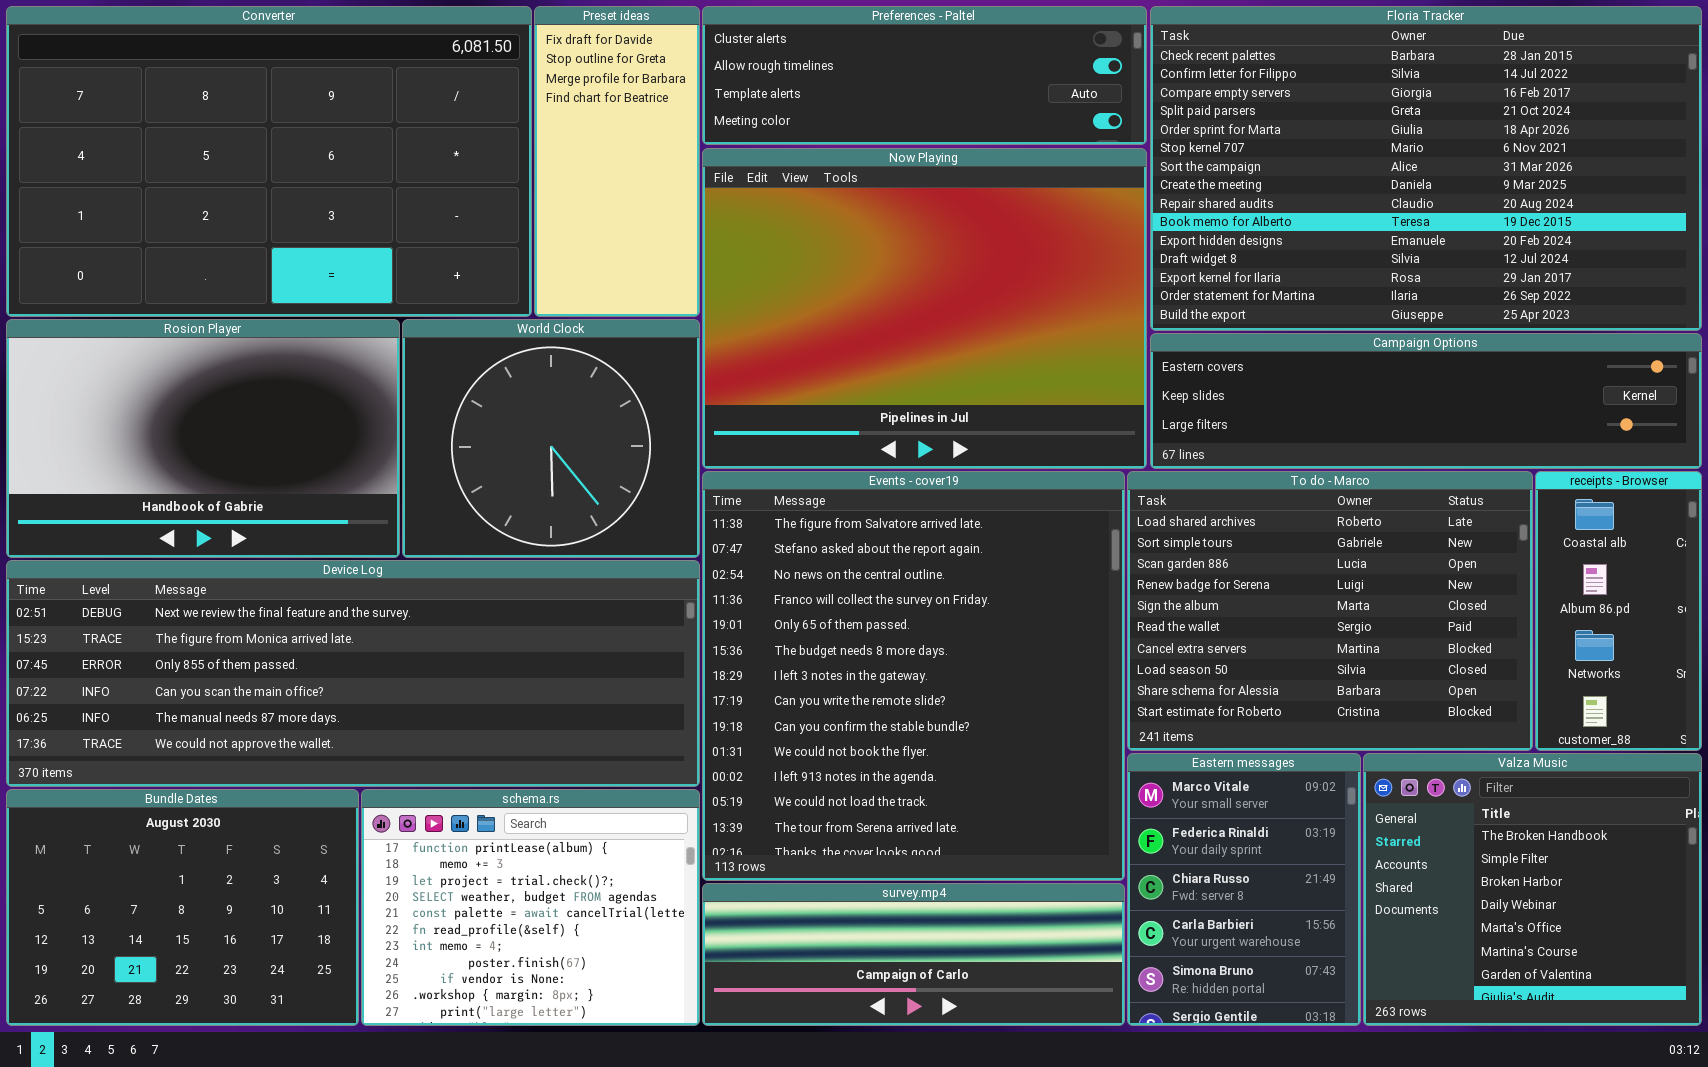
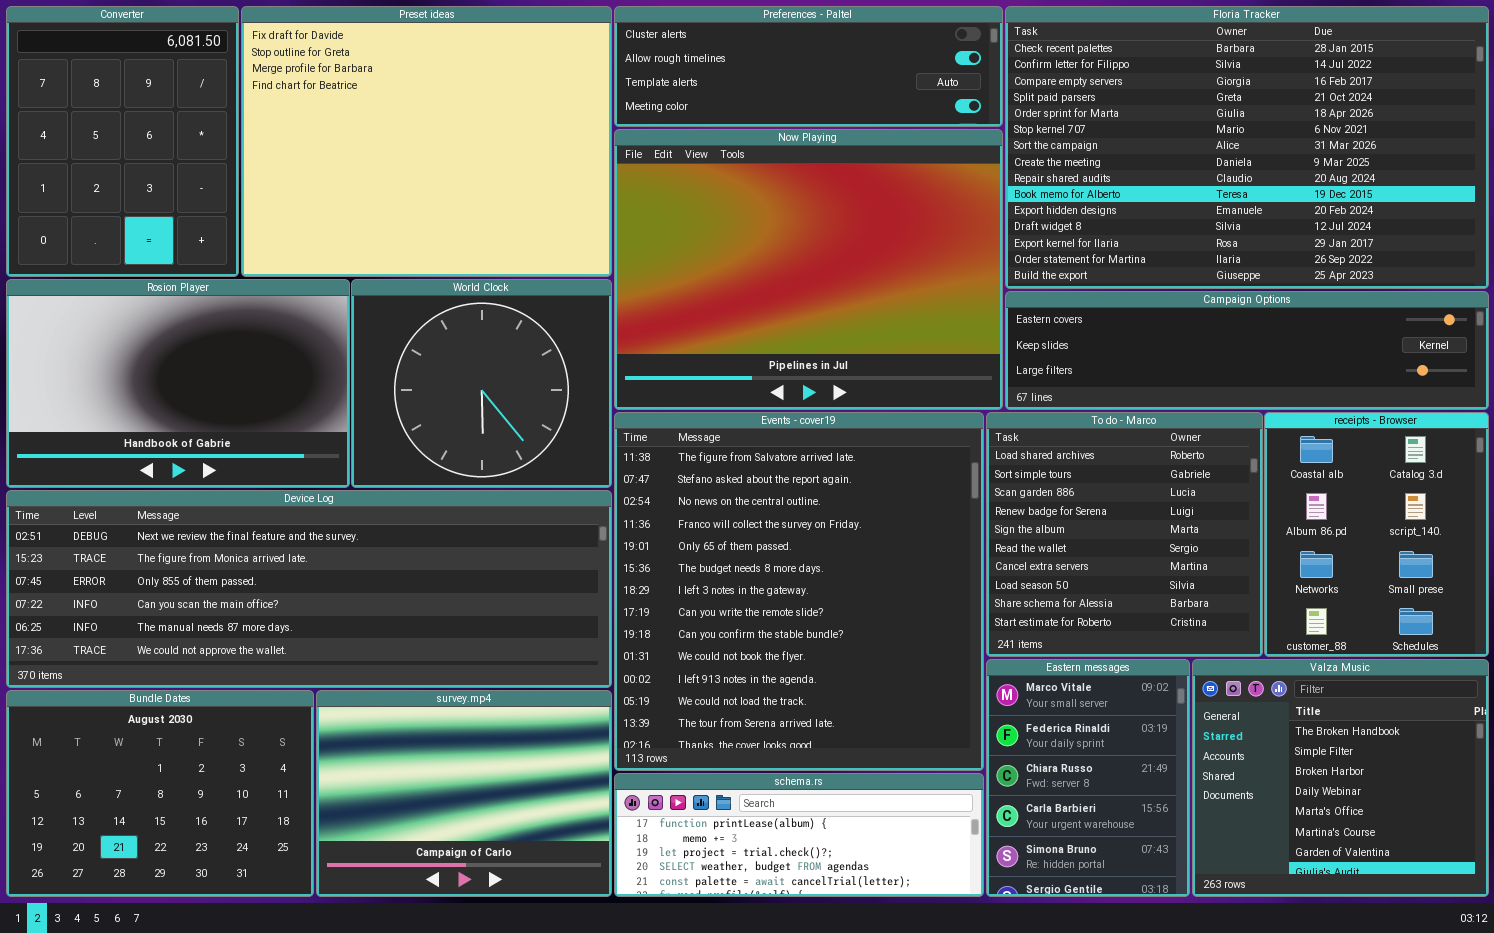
Converter: [6,6,532,317] -> [6,6,239,277], resized
Preset ideas: [534,6,700,317] -> [241,6,612,277], resized
To do - Marco: [1127,471,1533,751] -> [986,412,1263,657], resized
receipts - Browser: [1535,471,1702,751] -> [1264,412,1489,657], resized
schema.rs: [361,789,700,1026] -> [614,773,984,897], moved, resized
survey.mp4: [702,883,1125,1026] -> [316,690,612,897], moved, resized

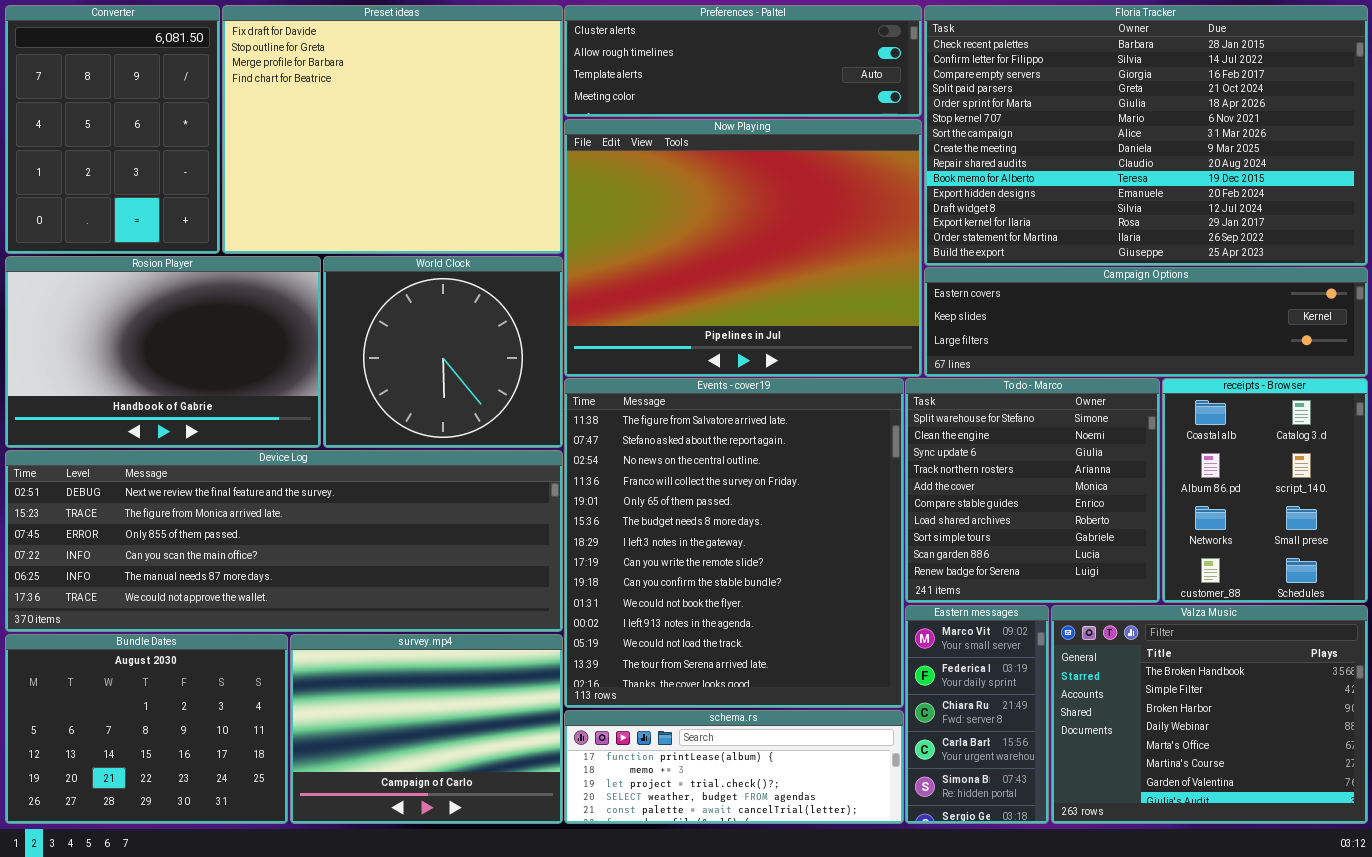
To do - Marco: [986,412,1263,657] -> [905,378,1160,603], scrolled up 6 rows
Eastern messages: [986,659,1190,897] -> [905,605,1049,824], resized
Valza Music: [1192,659,1489,897] -> [1051,605,1368,824], resized

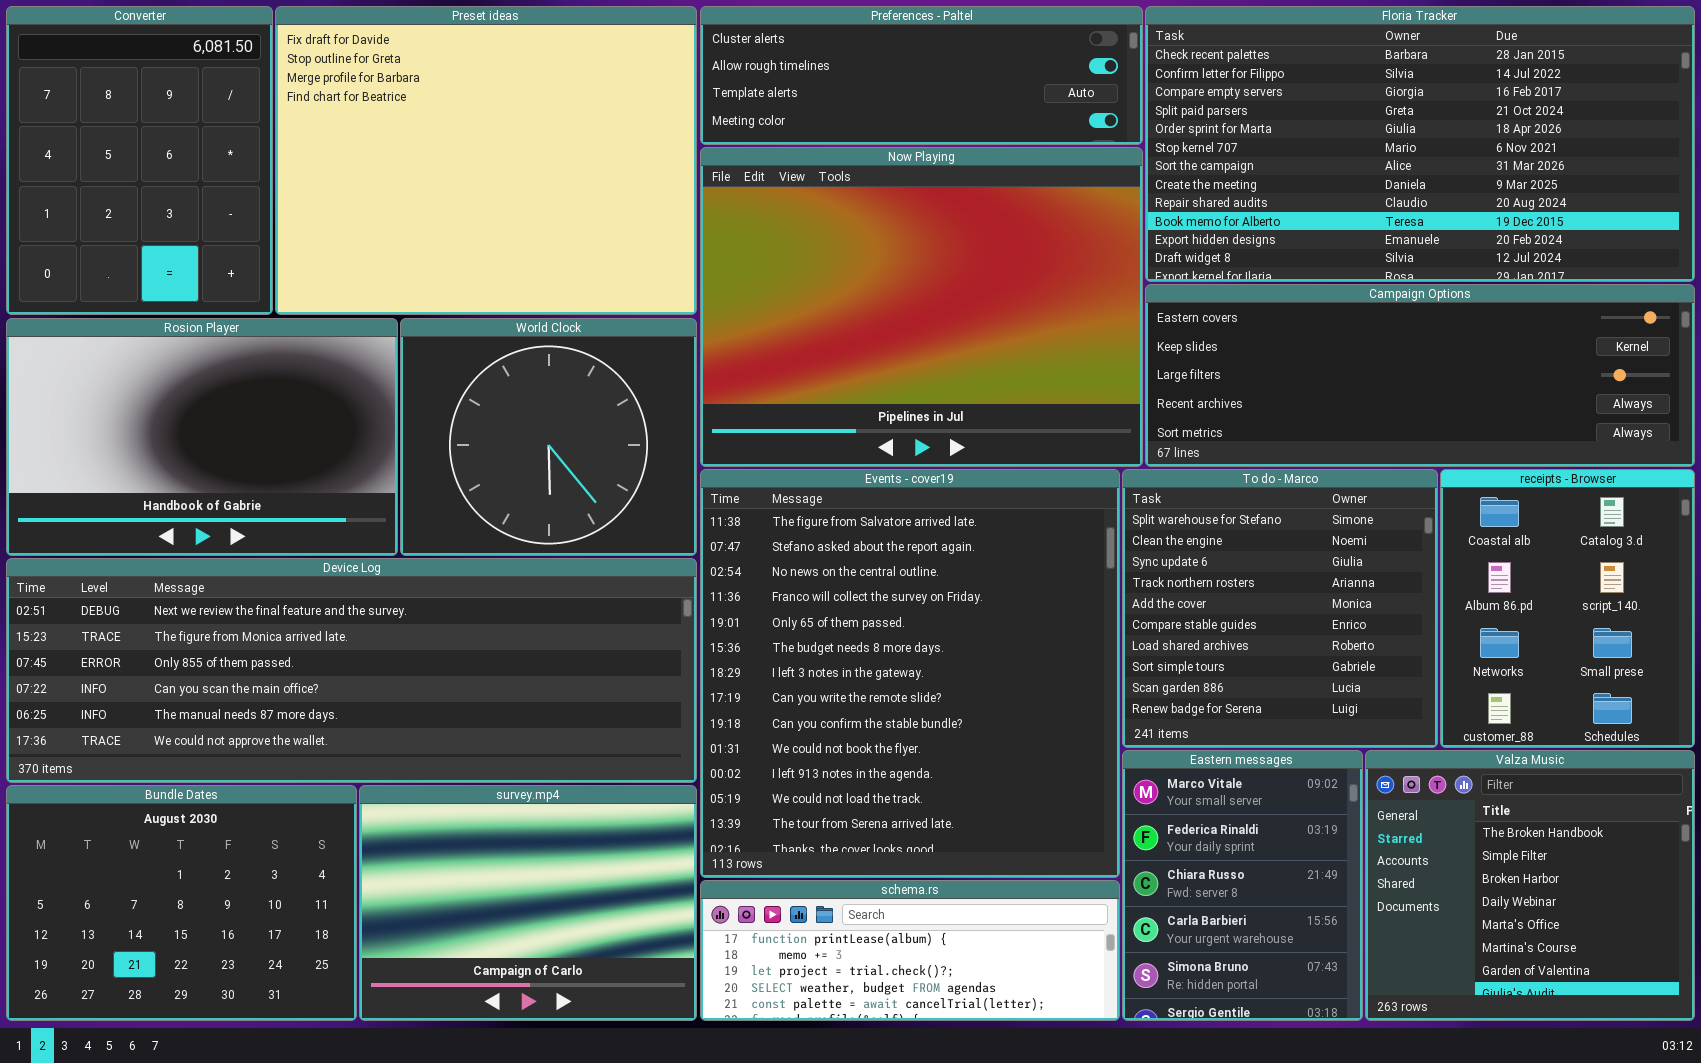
Floria Tracker: [924,5,1368,266] -> [1145,6,1695,282], resized
Campaign Options: [924,267,1368,377] -> [1145,284,1695,467], resized
Eastern messages: [905,605,1049,824] -> [1122,750,1363,1021], resized
Valza Music: [1051,605,1368,824] -> [1365,750,1695,1021], resized

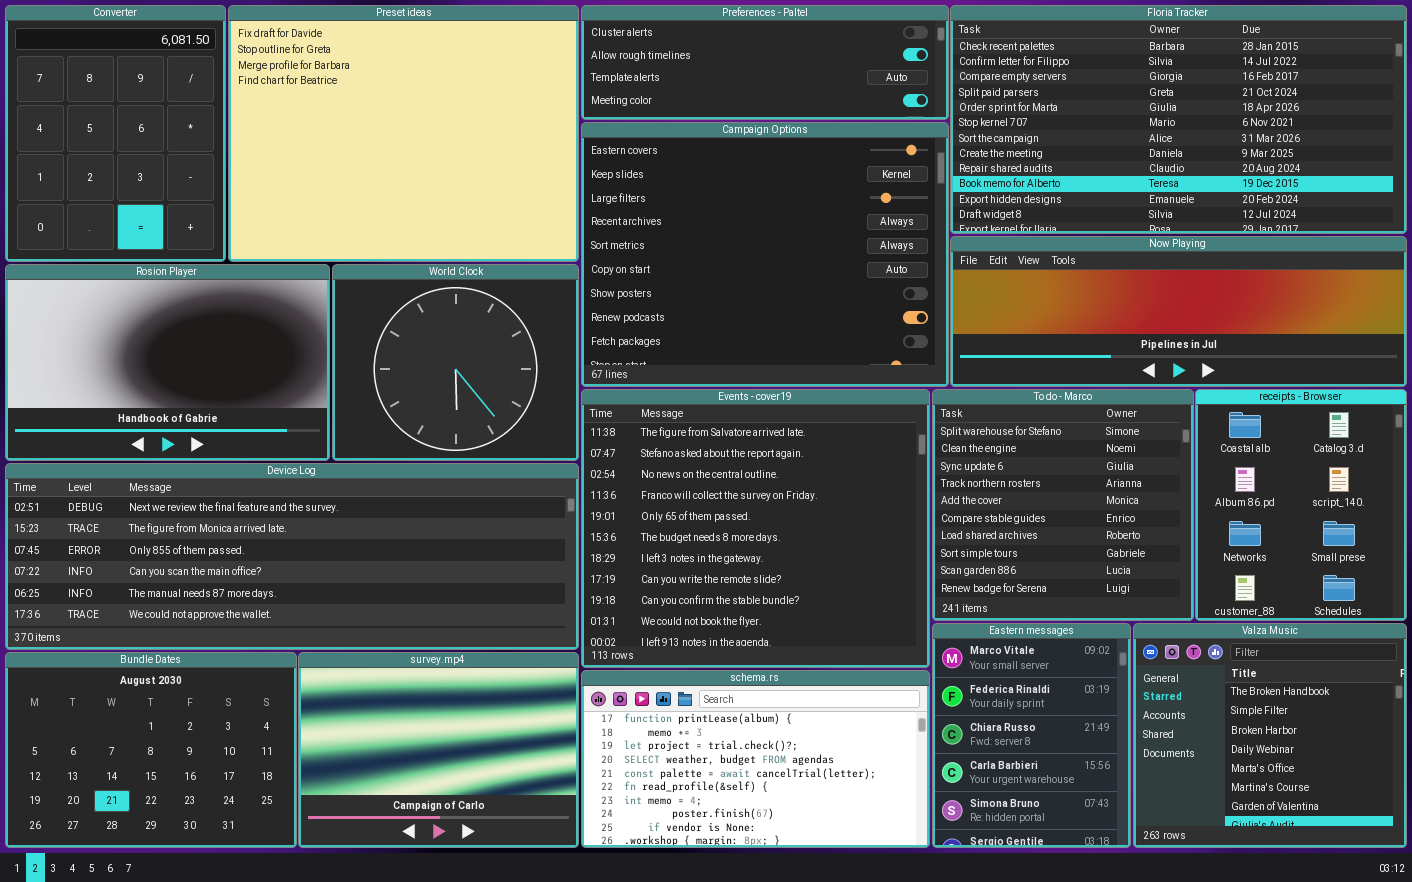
Now Playing: [700,147,1143,467] -> [950,236,1407,387], moved, resized
Campaign Options: [1145,284,1695,467] -> [581,122,949,387], moved, resized
Events - cover19: [700,469,1120,878] -> [581,389,930,668], resized
schema.rs: [700,880,1120,1021] -> [581,670,930,848], resized

